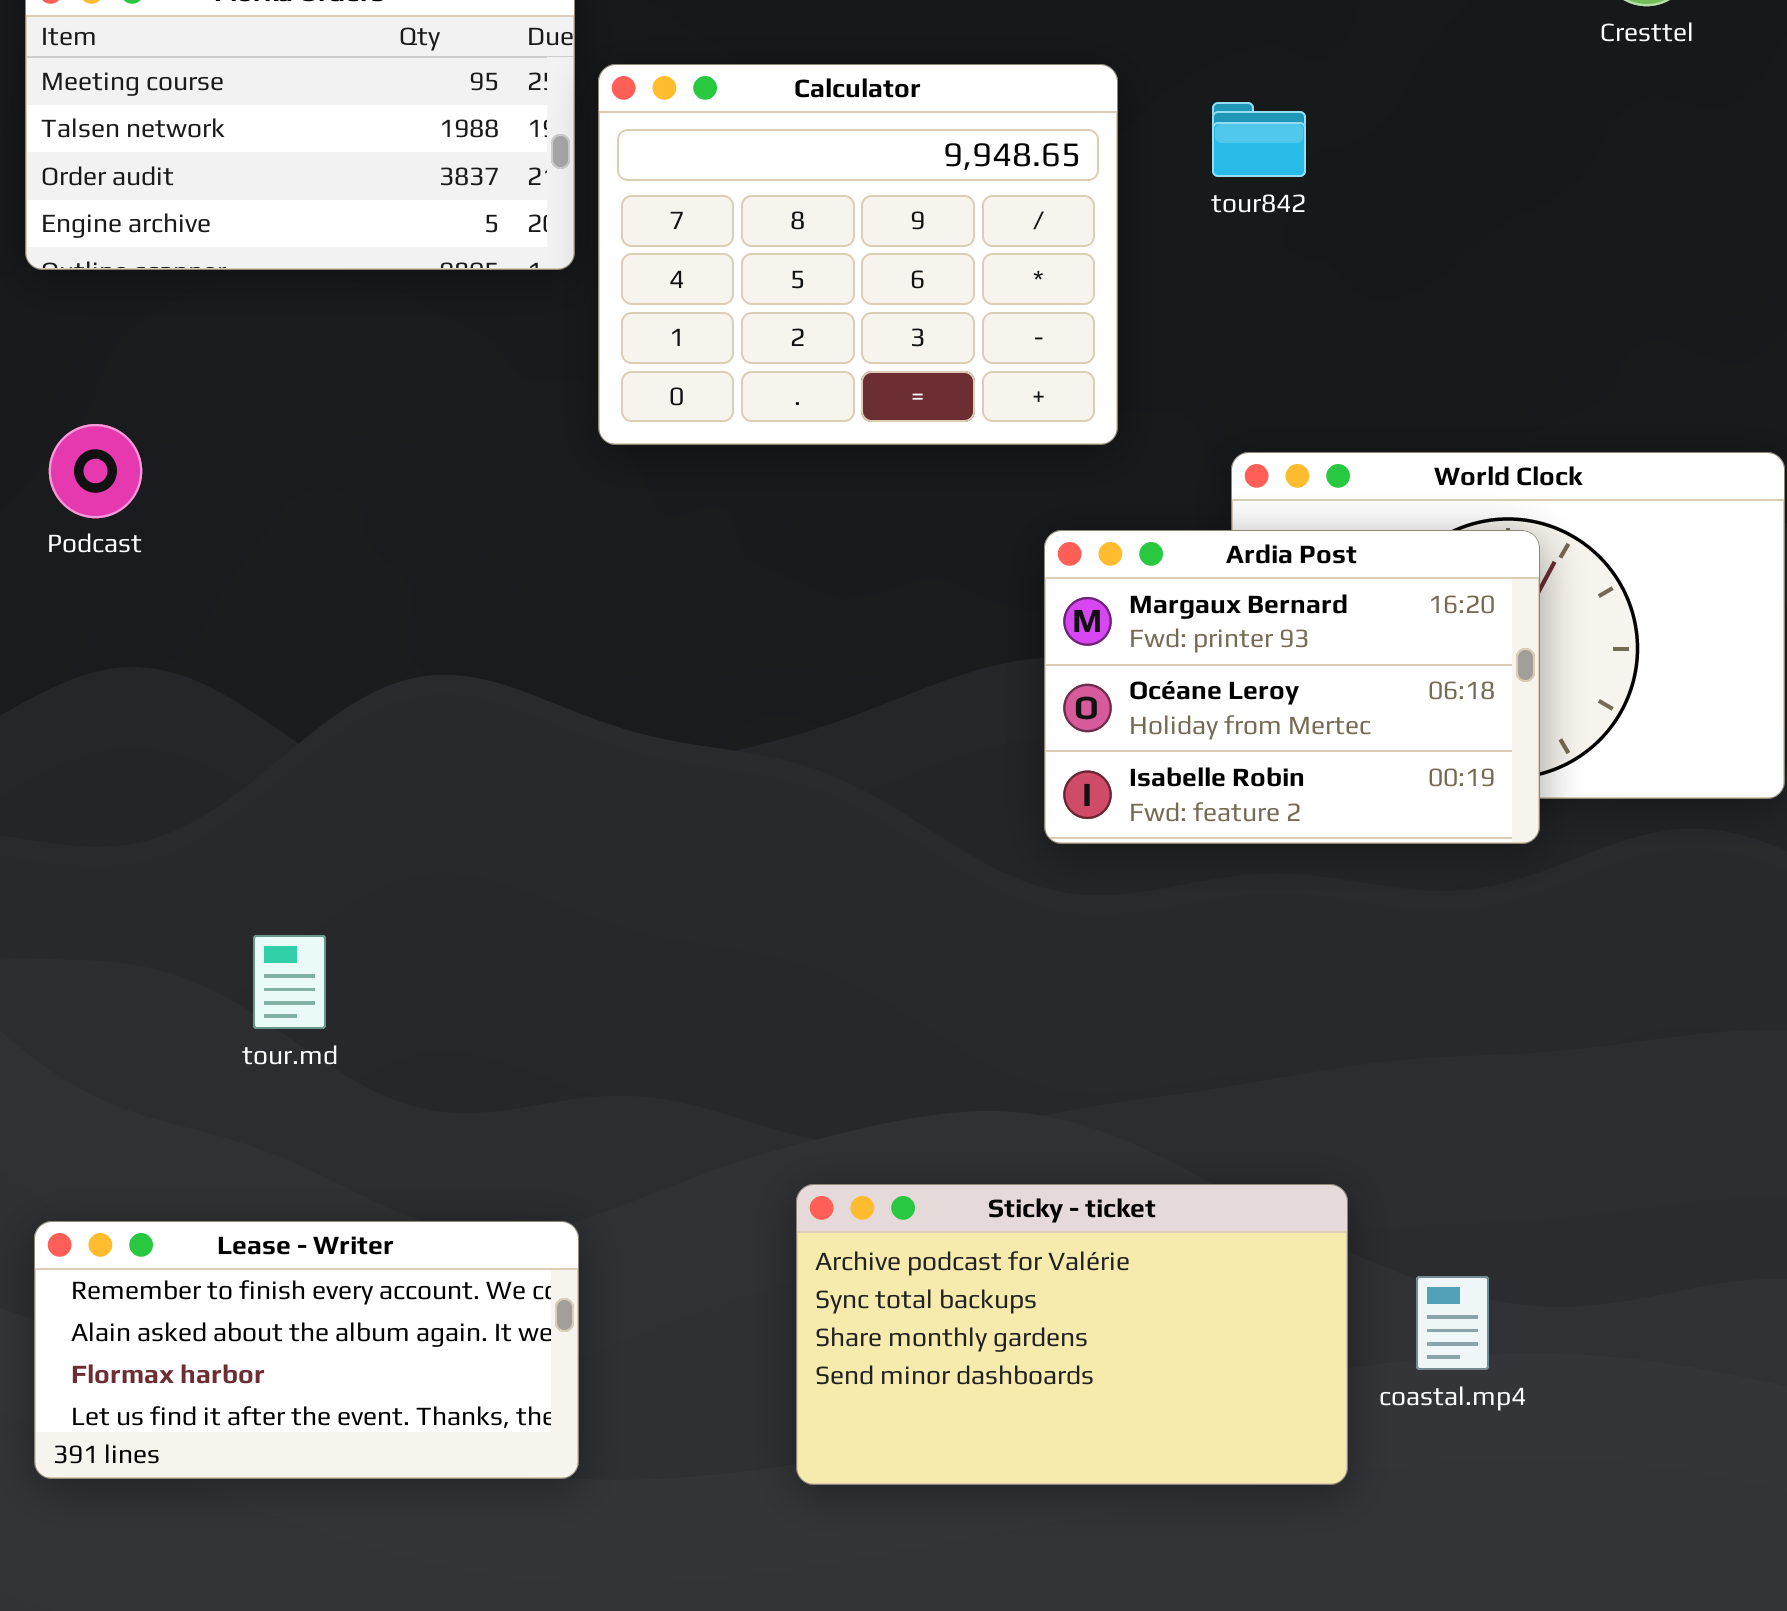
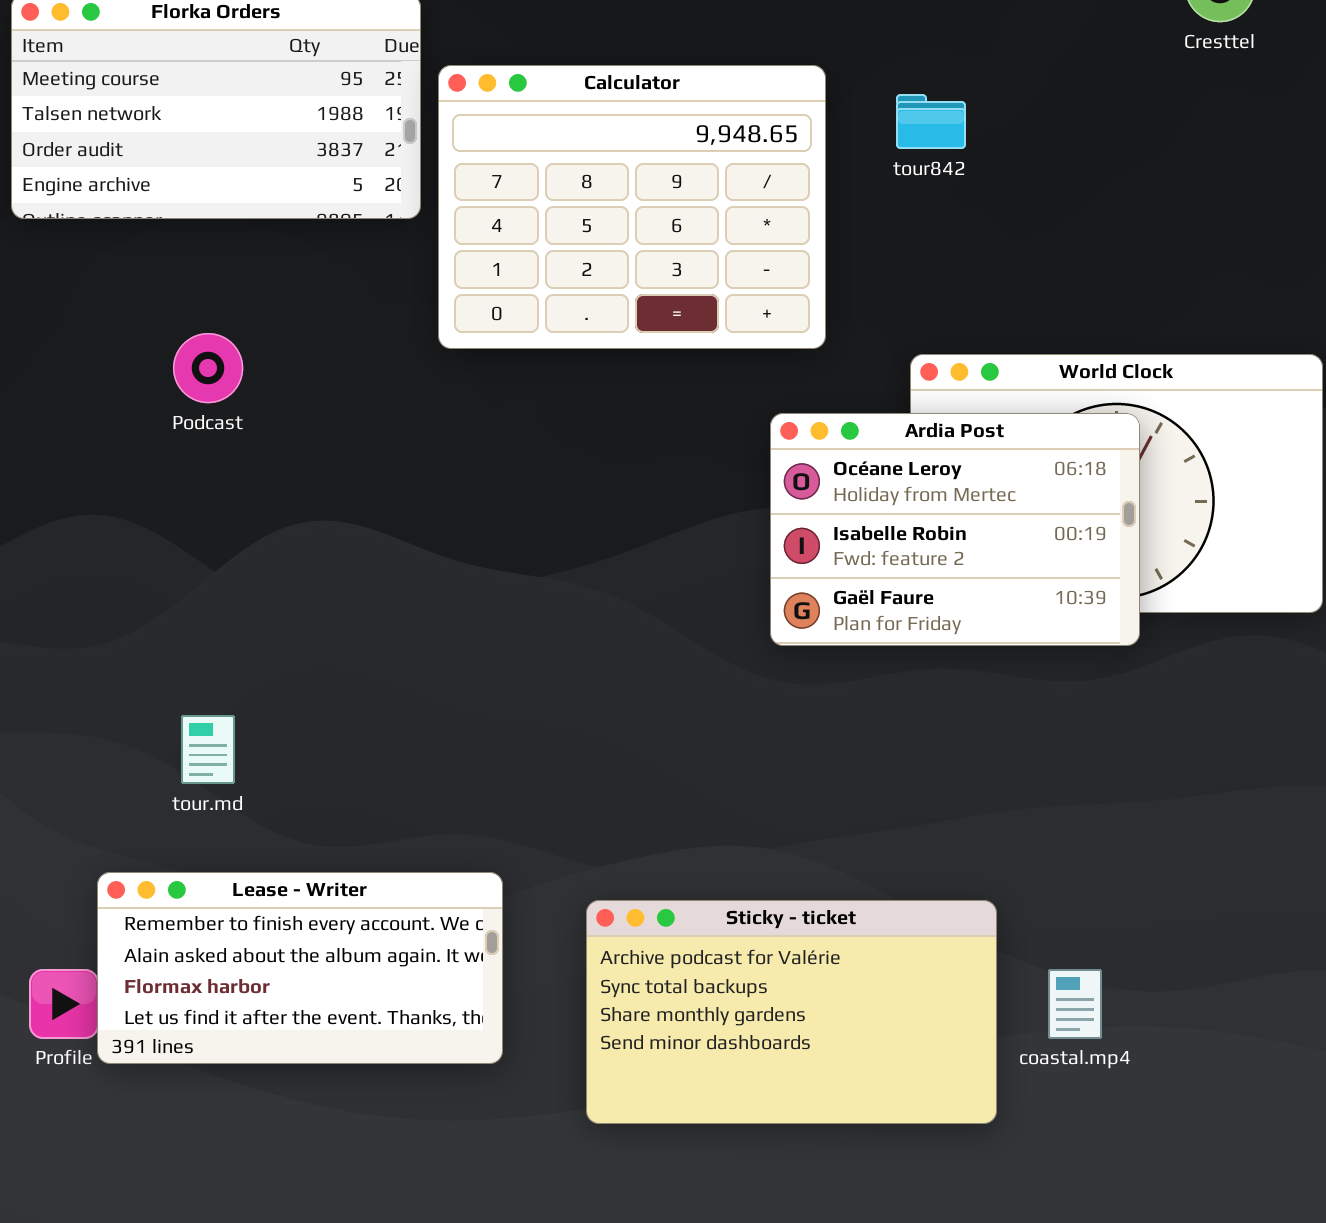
Podcast: [49,424,142,518] -> [173,333,243,403], moved
Ardia Post: [1044,530,1540,844] -> [770,413,1140,646], scrolled down 1 row
Lease - Writer: [34,1221,579,1479] -> [97,872,503,1064], moved

